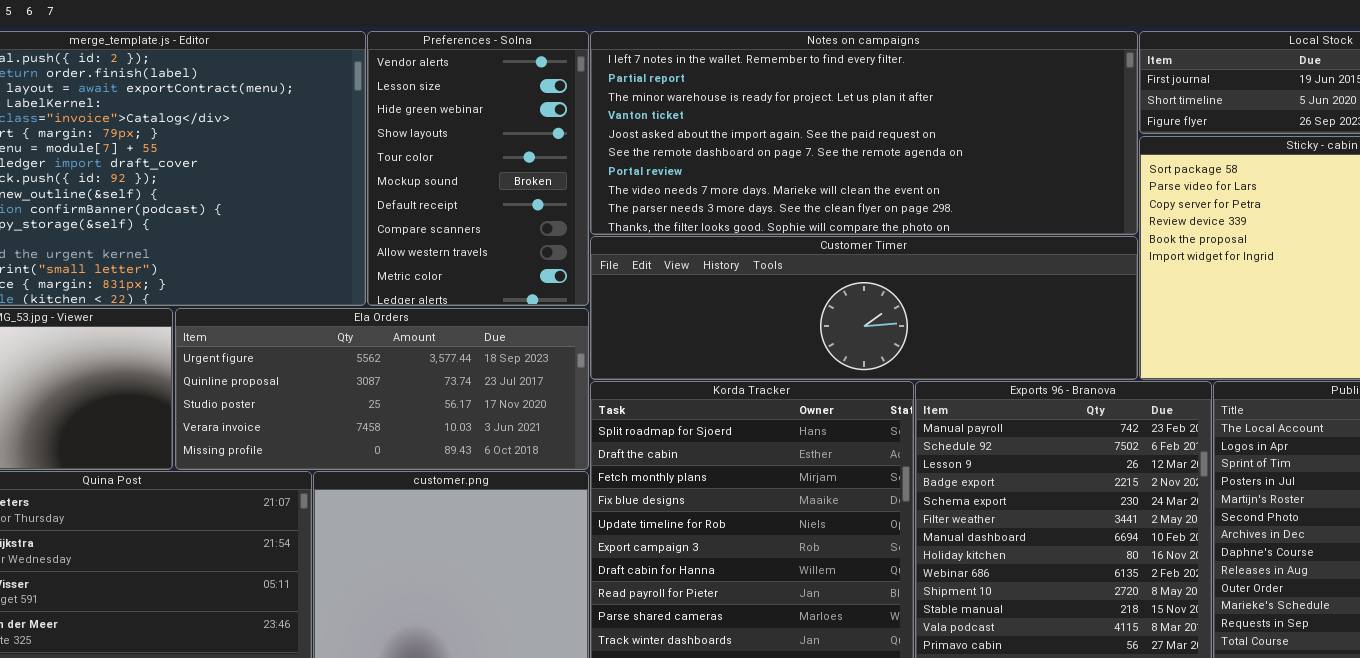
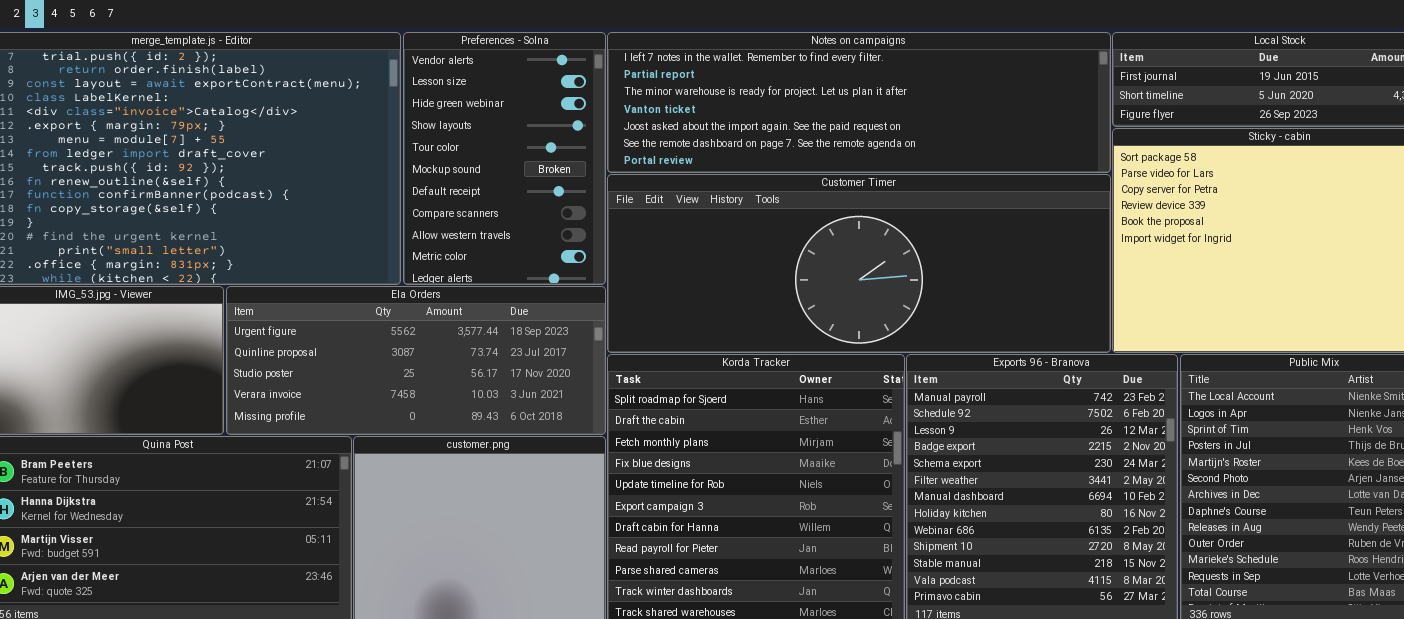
Notes on campaigns: [590,31,1138,235] -> [607,32,1111,173], resized
Customer Timer: [590,236,1138,380] -> [607,174,1111,353], resized

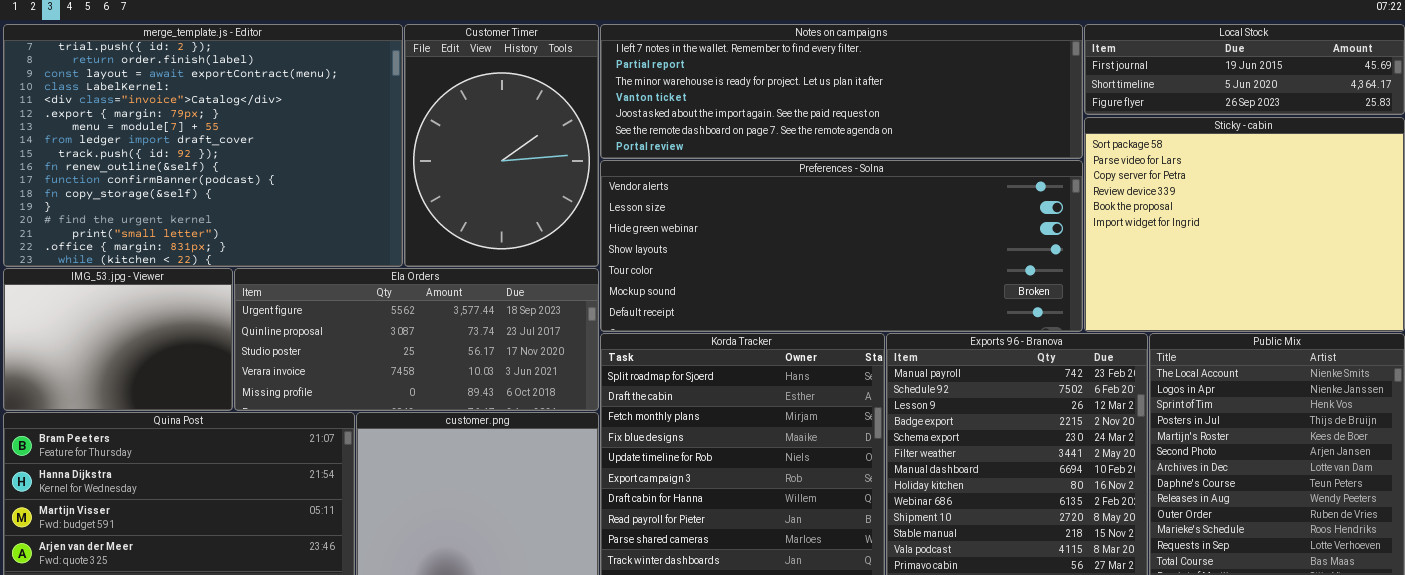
Preferences - Solna: [403,32,606,285] -> [600,160,1083,332], moved, resized
Customer Timer: [607,174,1111,353] -> [404,24,599,267], moved, resized

